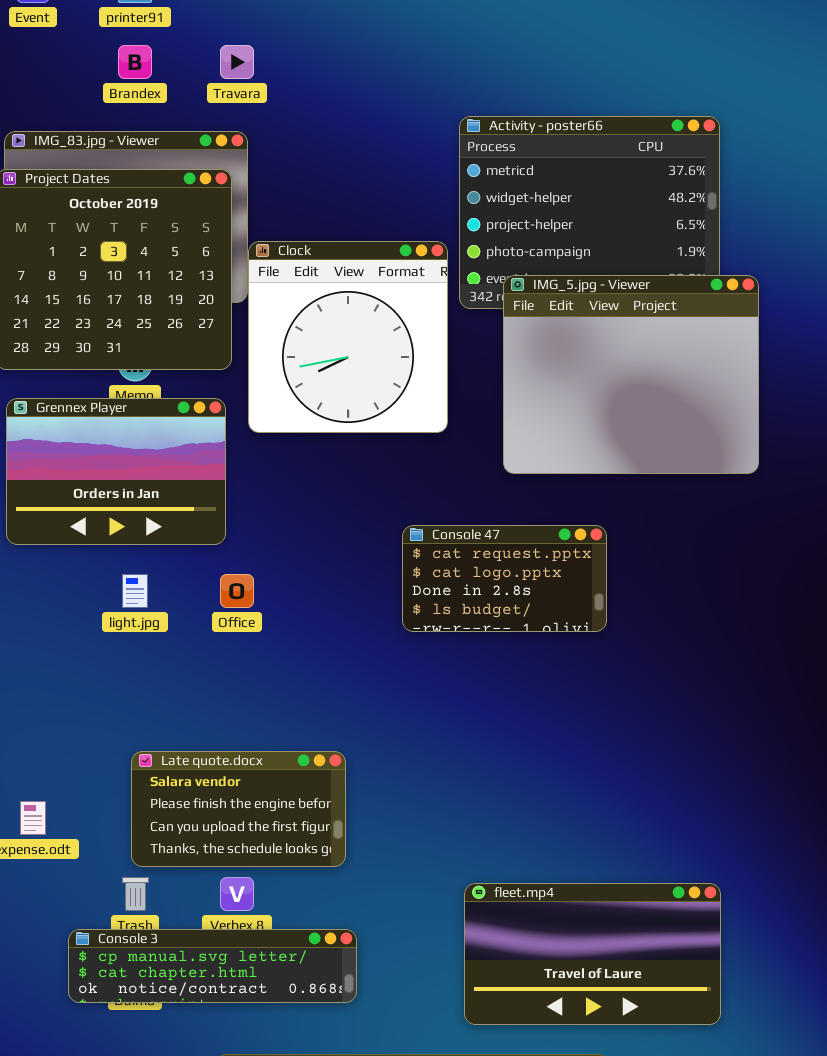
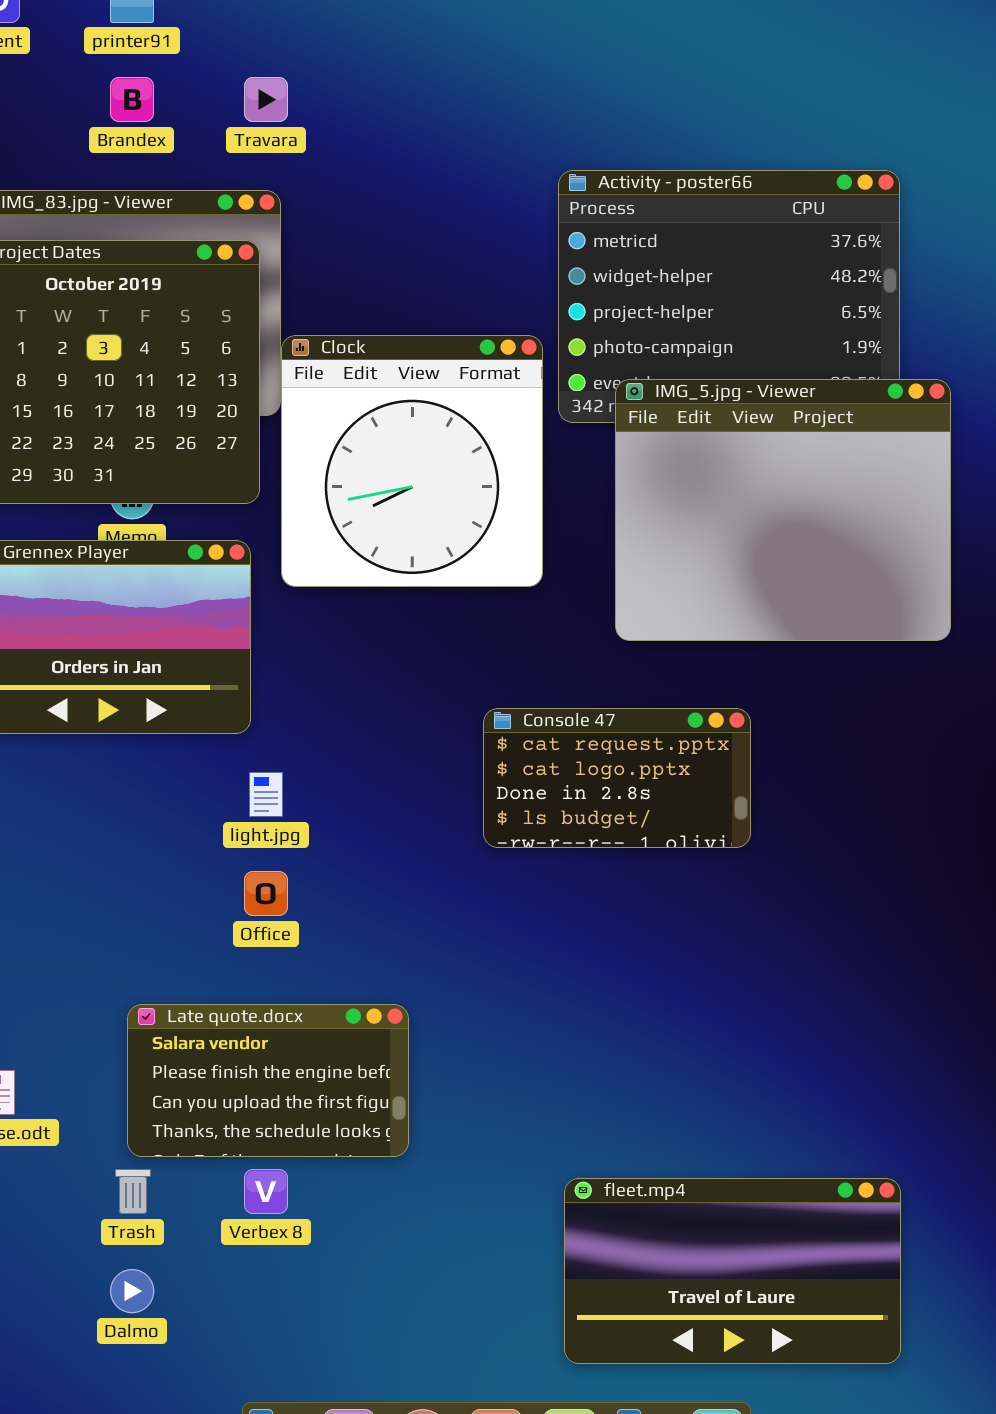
light.jpg: [122,574,148,608] -> [249,772,283,817], moved
Office: [220,574,254,608] -> [244,871,288,916], moved
Console 3: [68,929,357,1003] -> none, closed

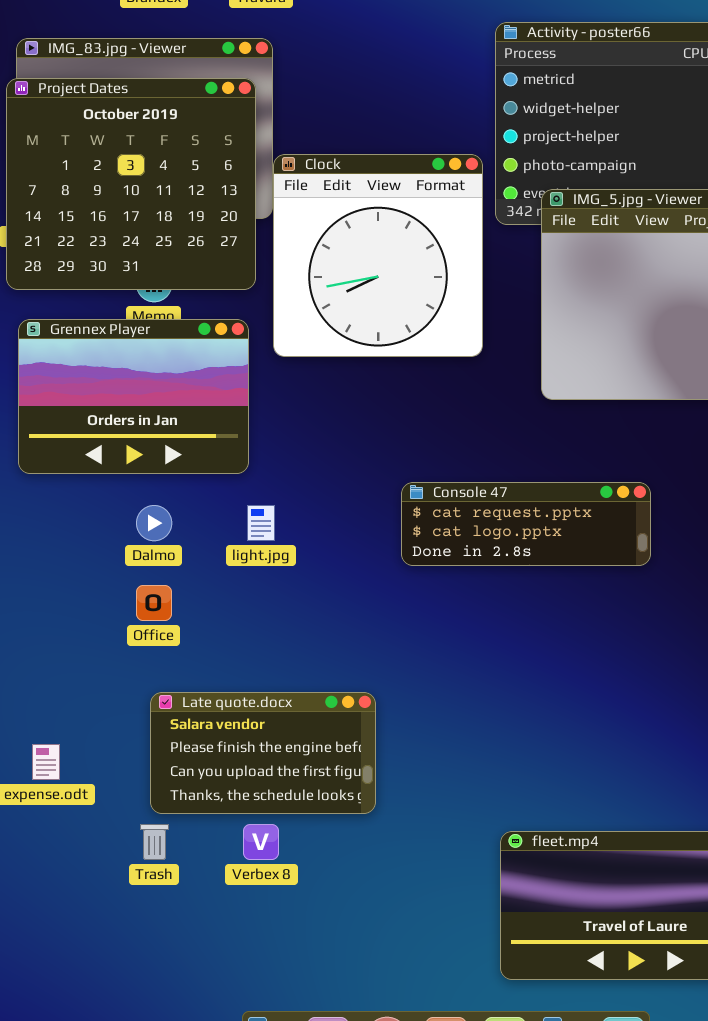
Console 47: [483,708,751,848] -> [401,482,651,566], resized
Office: [244,871,288,916] -> [136,585,172,621], moved
Dalmo: [110,1269,154,1313] -> [136,505,172,541], moved

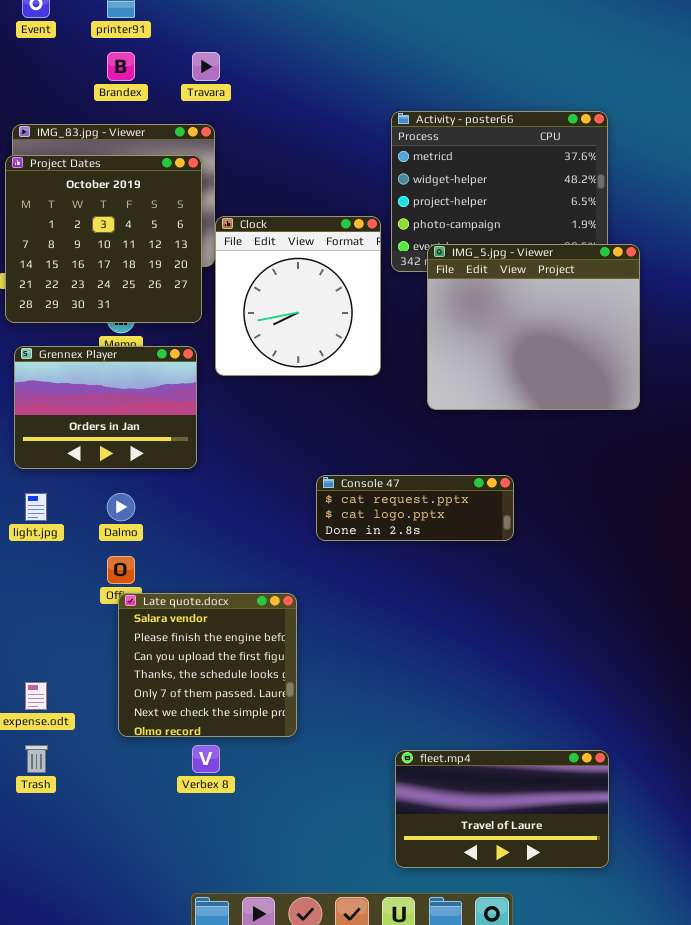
light.jpg: [247,505,275,541] -> [25,493,47,521], moved
Late quote.docx: [150,692,376,814] -> [118,593,297,737], resized
Trash: [140,824,169,860] -> [25,745,48,773], moved

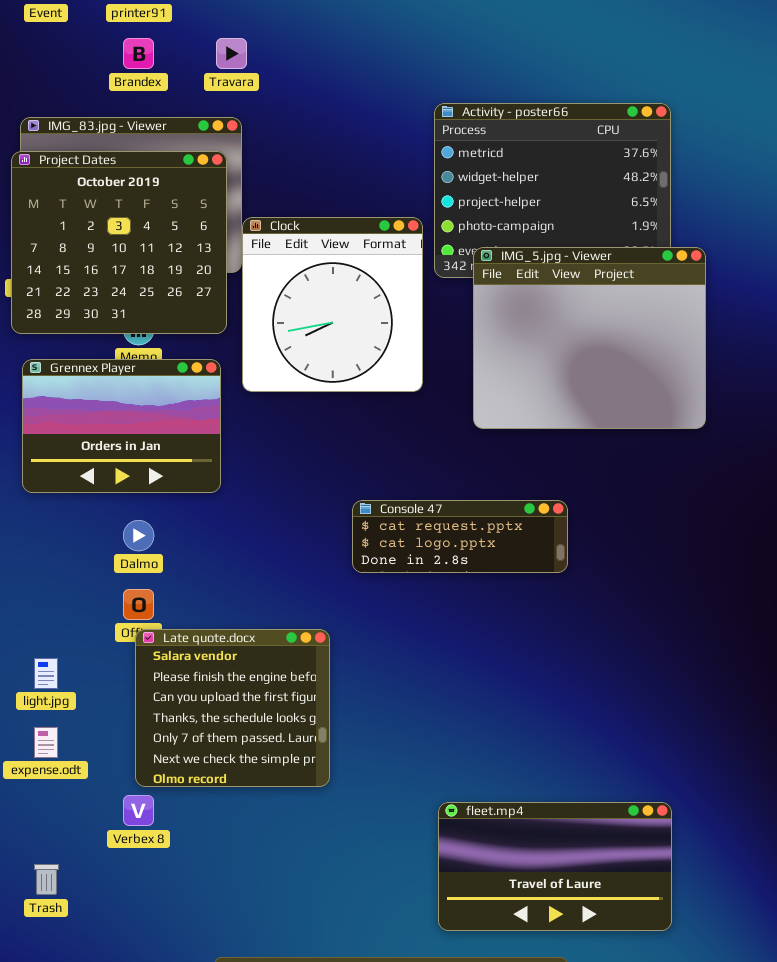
light.jpg: [25,493,47,521] -> [34,658,58,689], moved
Trash: [25,745,48,773] -> [34,864,59,895], moved
Verbex 8: [192,745,220,773] -> [123,795,154,826], moved

